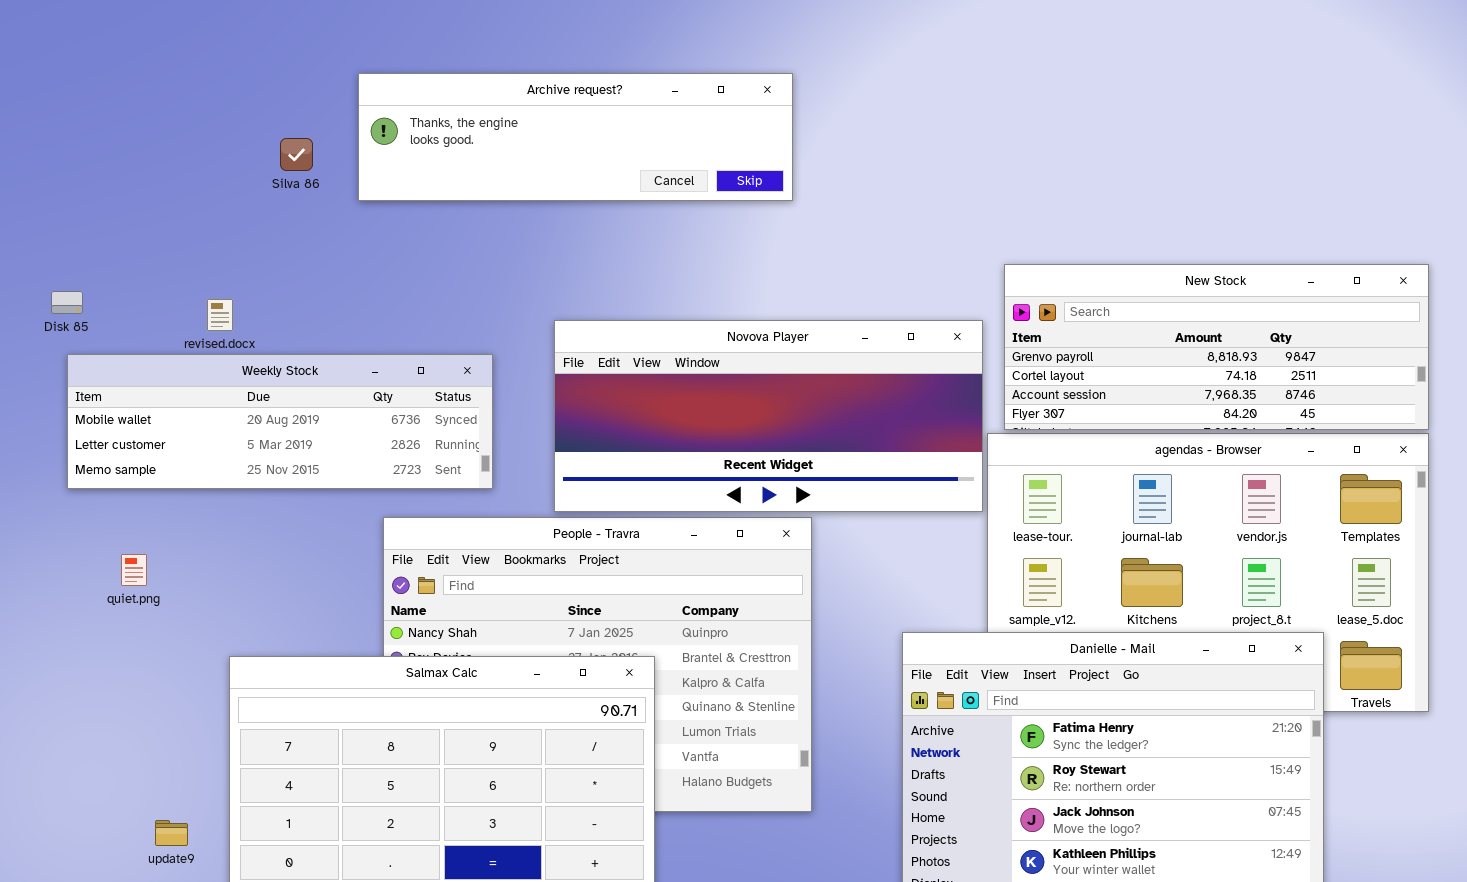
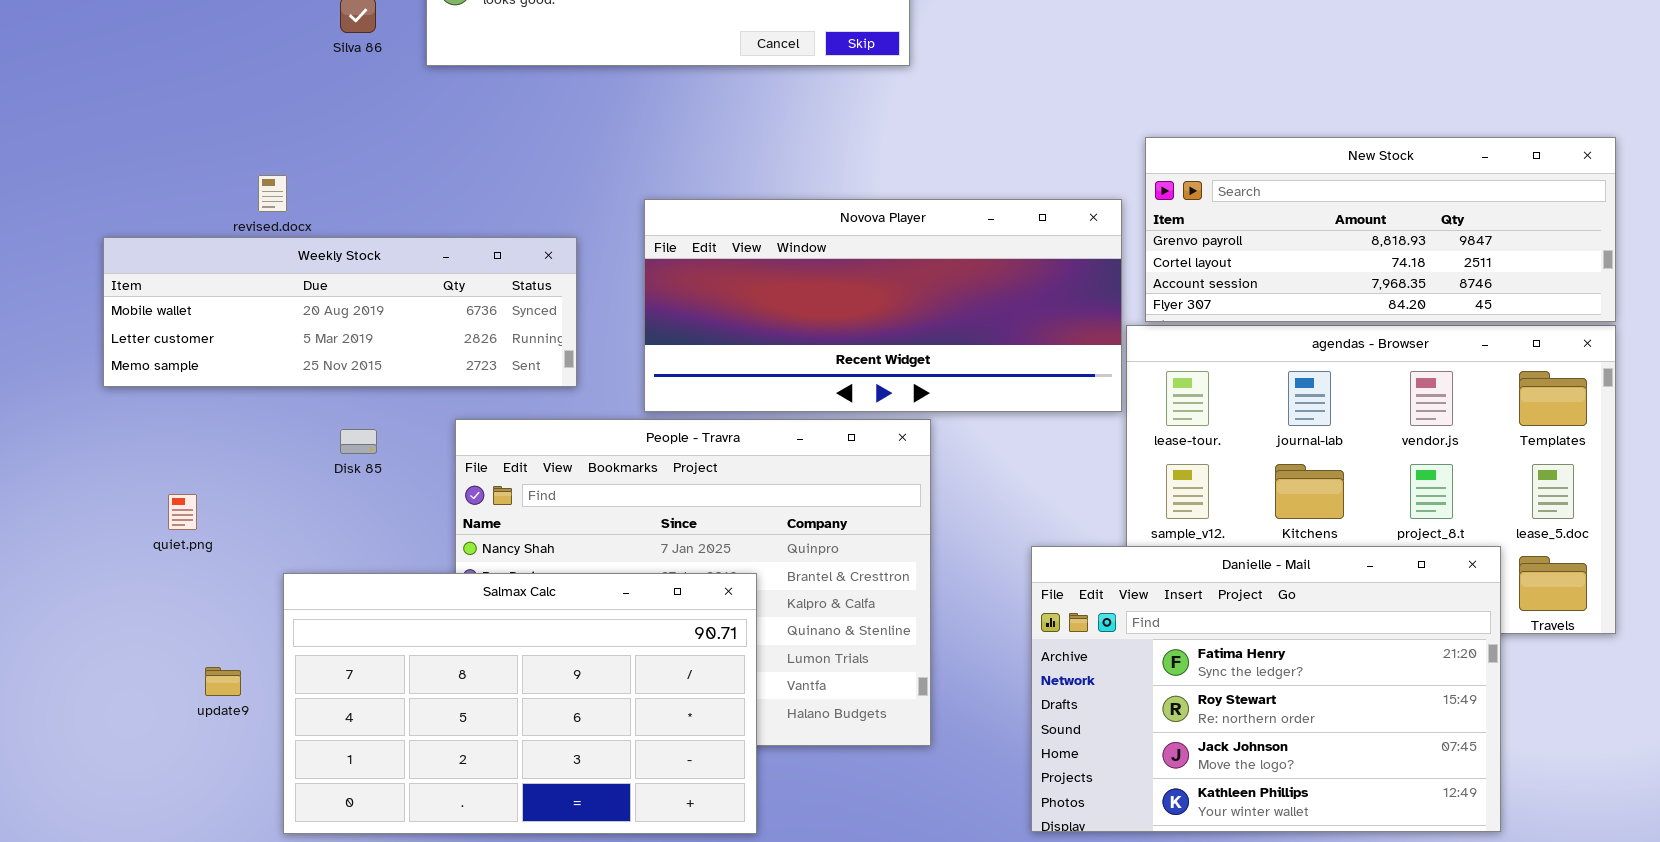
Disk 85: [51,291,83,314] -> [340,429,377,454], moved
quiet.png: [121,554,147,586] -> [168,494,197,530], moved
update9: [155,820,188,846] -> [205,667,241,696], moved

